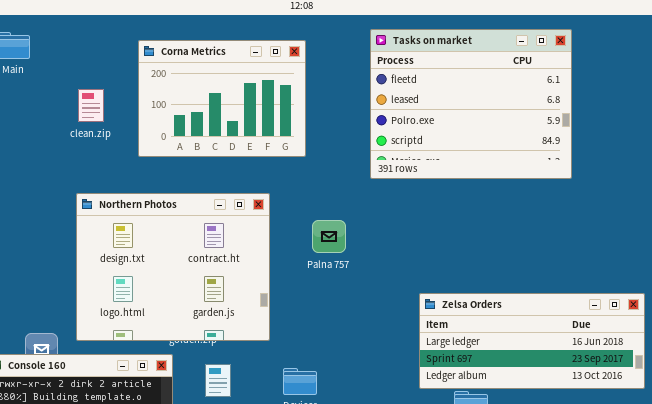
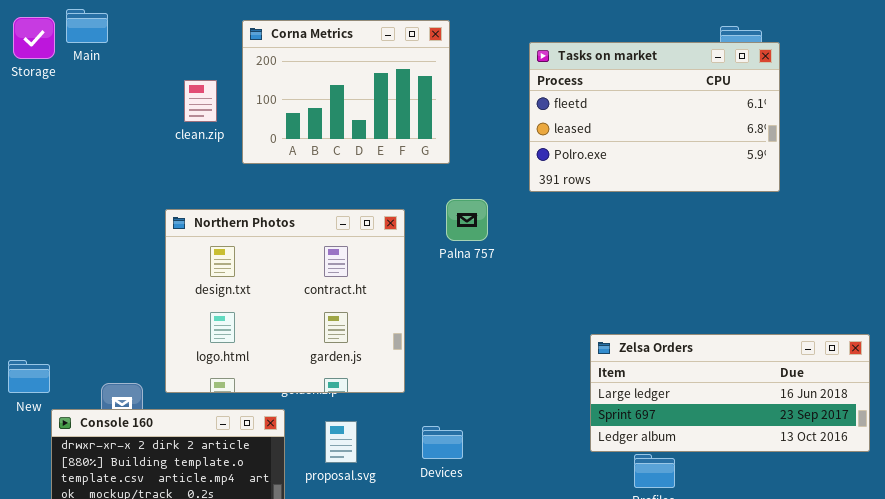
Tasks on market: [370,29,572,179] -> [529,42,780,192], resized
clean.zip: [78,89,104,122] -> [184,80,217,122], moved
Palna 757: [312,220,346,253] -> [446,199,488,241], moved

